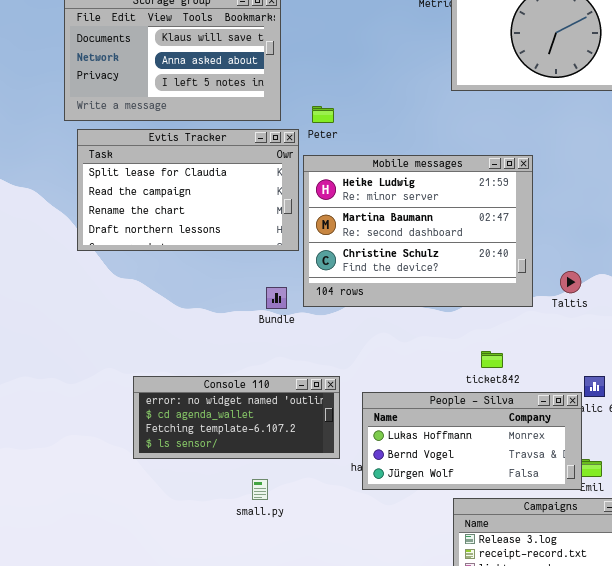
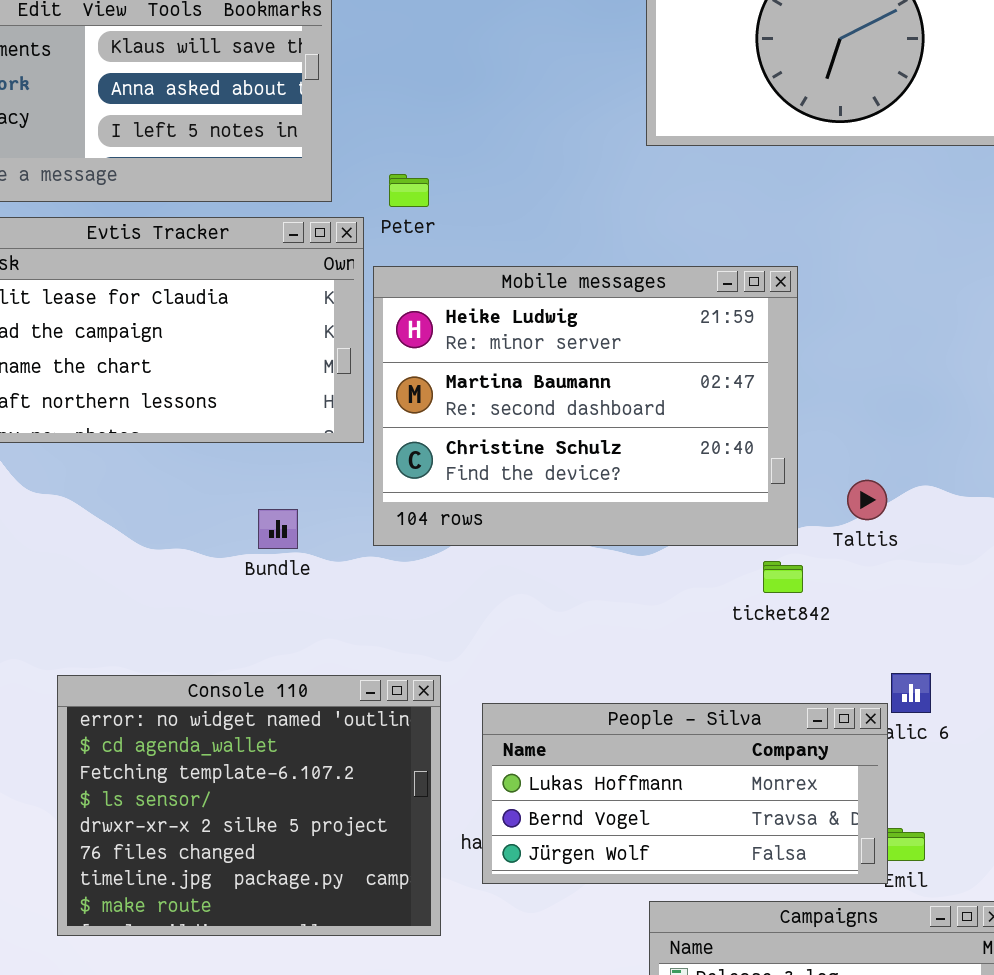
Bundle: [266,287,287,309] -> [258,509,298,549], moved
ticket842: [481,351,503,368] -> [763,561,803,593], moved
Console 110: [133,376,340,459] -> [57,675,441,936], resized

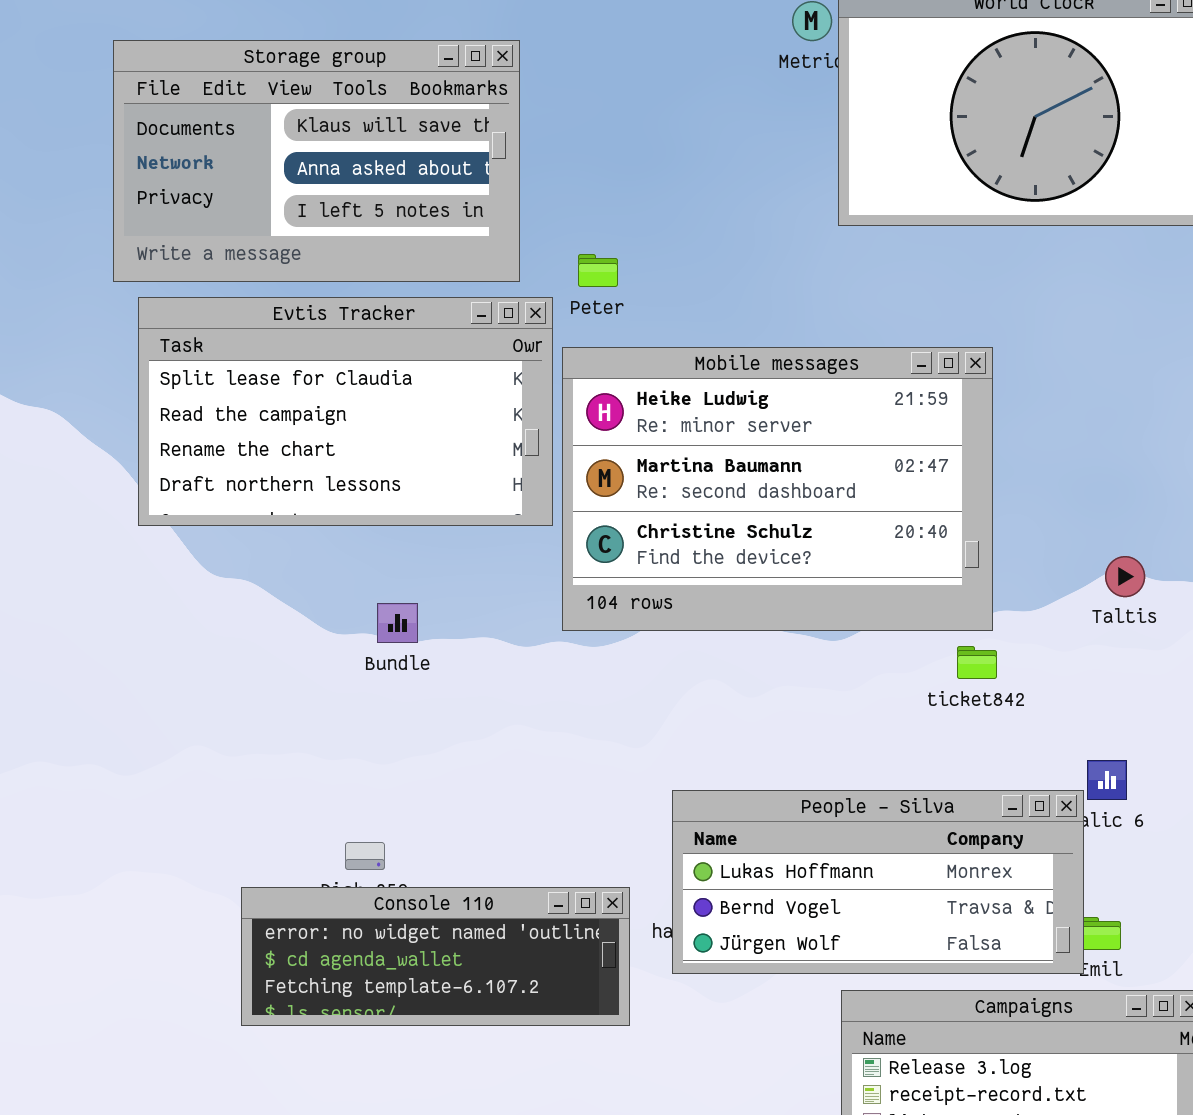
Taltis: [847,480,887,520] -> [1105,556,1145,597], moved
Bundle: [258,509,298,549] -> [377,603,418,643], moved
Console 110: [57,675,441,936] -> [241,887,630,1026], resized

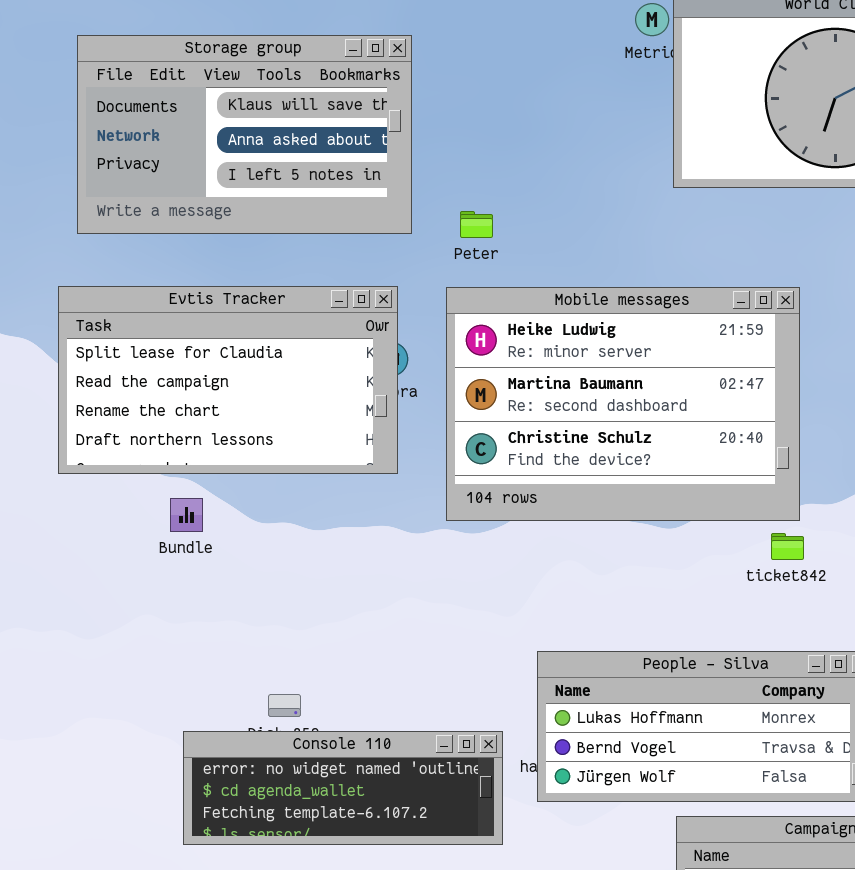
Evtis Tracker: [138,297,553,526] -> [58,286,398,474], moved
Bundle: [377,603,418,643] -> [170,498,203,532], moved

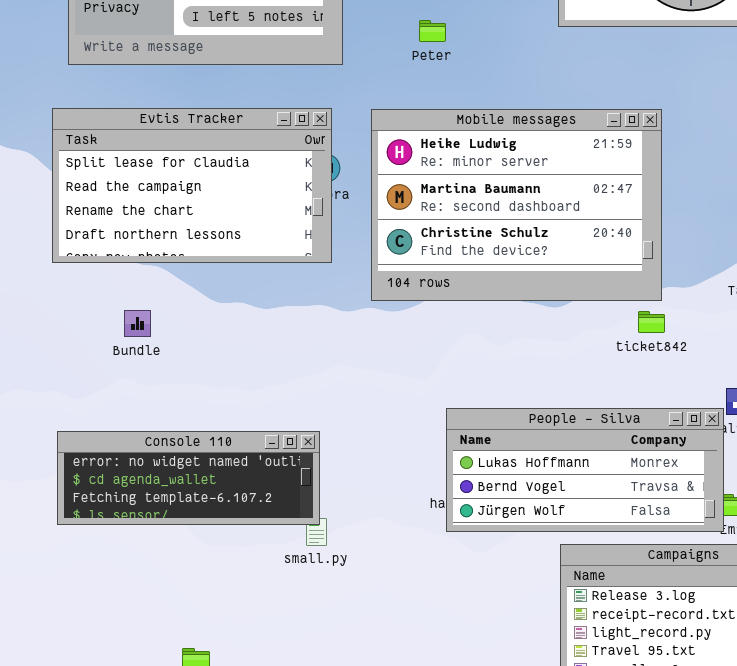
Peter: [460,211,493,238] -> [419,20,446,42], moved
Bundle: [170,498,203,532] -> [124,310,151,337], moved
Console 110: [183,731,503,845] -> [57,431,320,525], moved

